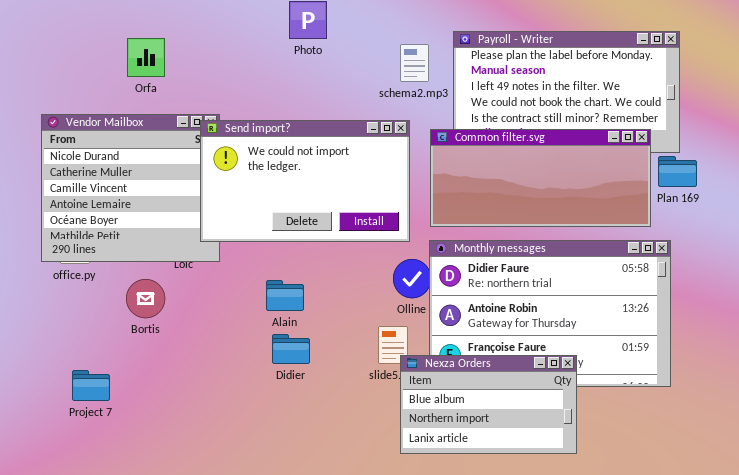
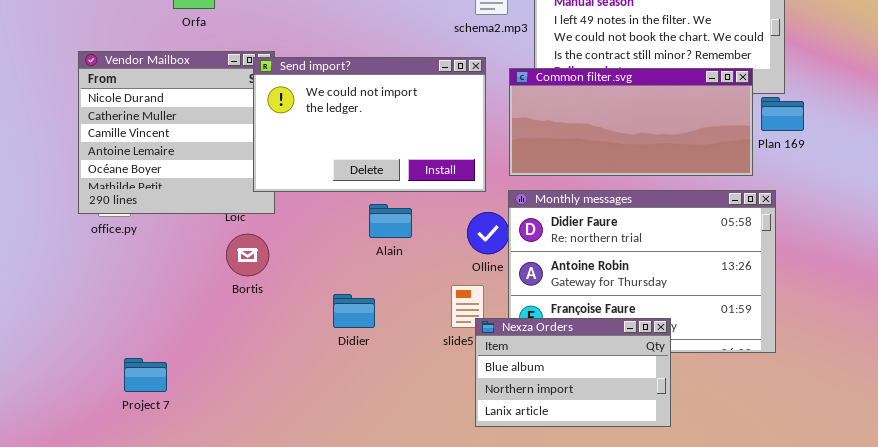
Bortis: [126,279,165,318] -> [226,234,269,276], moved
Alain: [266,280,304,311] -> [369,204,412,238], moved
Project 7: [72,370,110,401] -> [124,358,167,392], moved

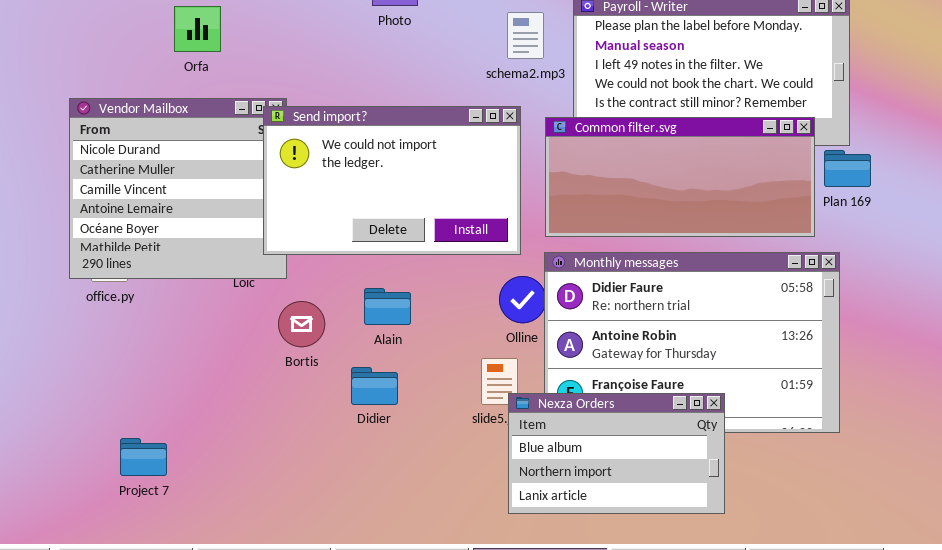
Alain: [369,204,412,238] -> [364,288,411,325], moved
Bortis: [226,234,269,276] -> [278,301,325,347], moved

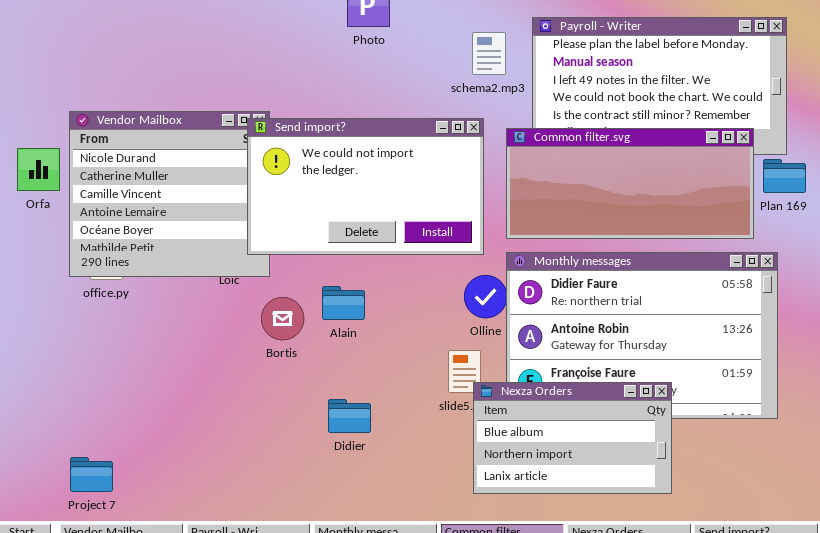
Orfa: [174,6,221,52] -> [17,148,60,191], moved
Alain: [364,288,411,325] -> [322,286,365,320], moved
Didier: [351,367,398,405] -> [328,399,371,433], moved
Project 7: [120,438,167,476] -> [70,457,113,492], moved

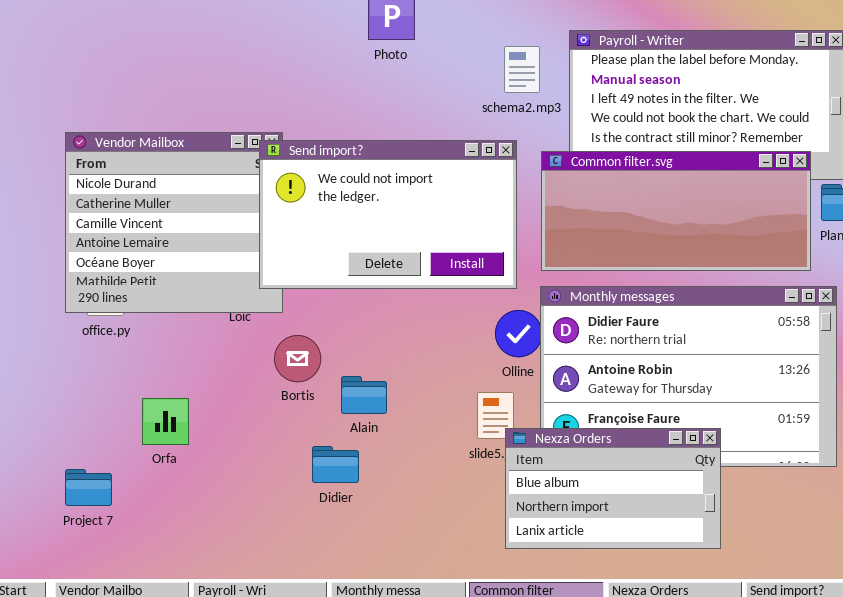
Orfa: [17,148,60,191] -> [142,398,189,445], moved
Alain: [322,286,365,320] -> [341,376,387,414], moved
Didier: [328,399,371,433] -> [312,446,359,483], moved
Project 7: [70,457,113,492] -> [65,469,112,506], moved

